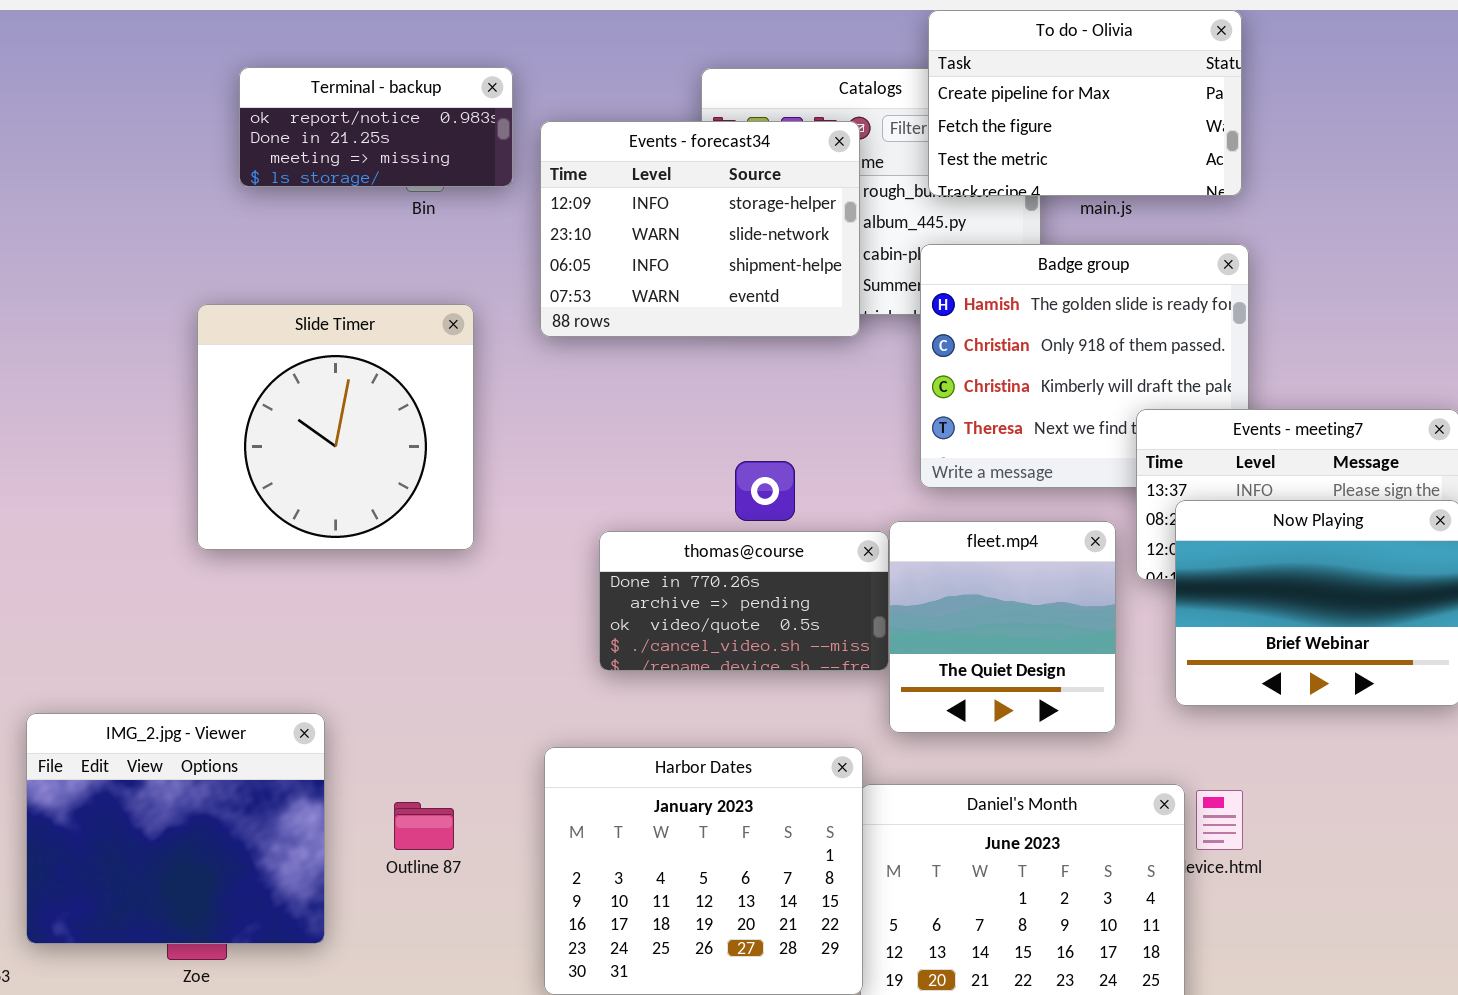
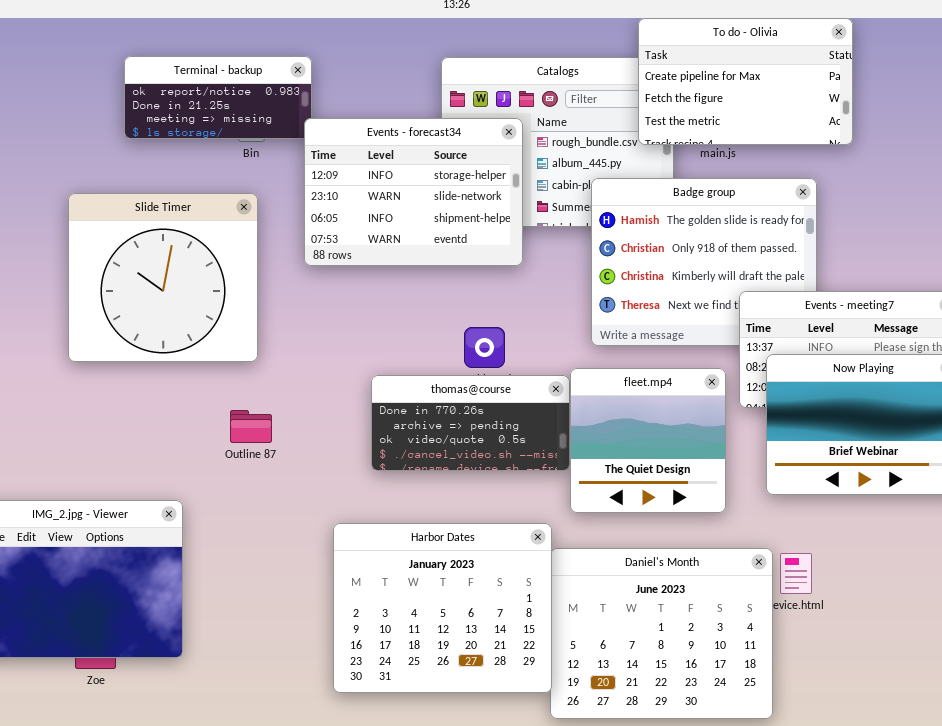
To do - Olivia: [928,10,1242,196] -> [638,18,853,145], moved
Events - forecast34: [540,121,860,337] -> [304,118,523,266], moved
Slide Timer: [197,304,474,550] -> [68,193,258,362], moved
Outline 87: [394,802,454,850] -> [230,410,272,443], moved

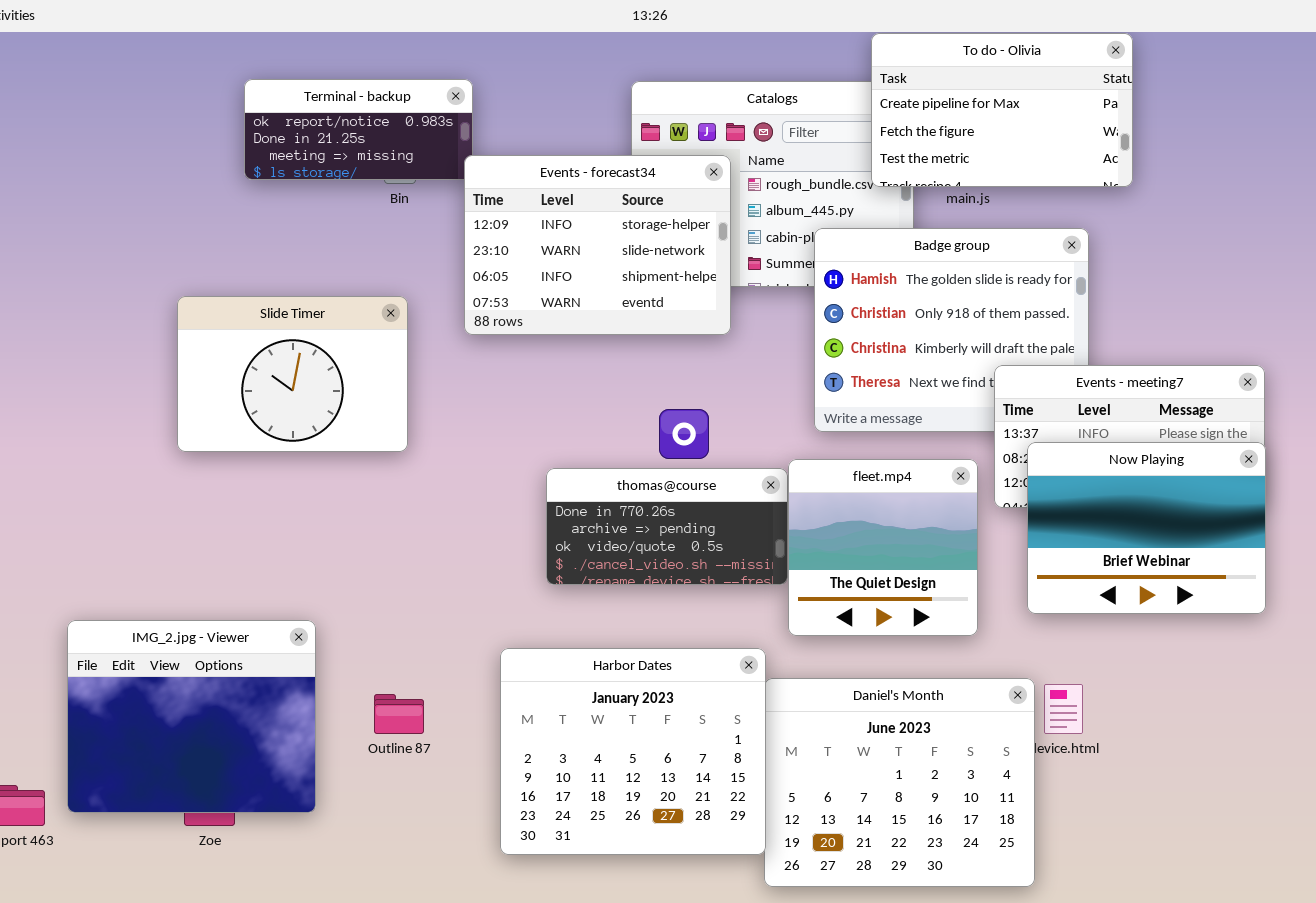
Slide Timer: [68,193,258,362] -> [177,296,408,452], resized
Outline 87: [230,410,272,443] -> [374,694,424,734], moved

